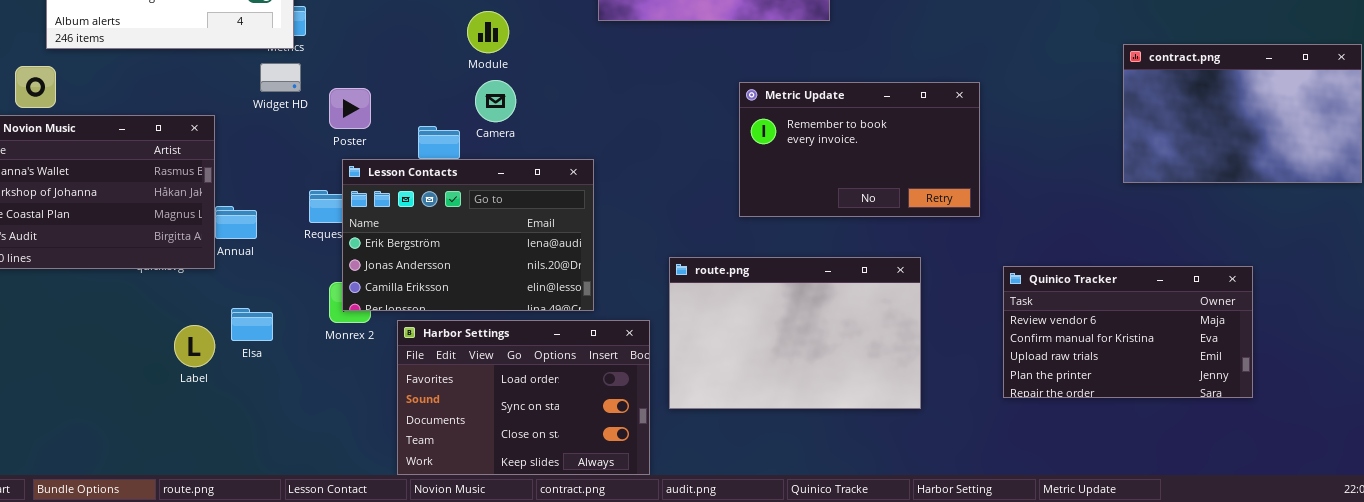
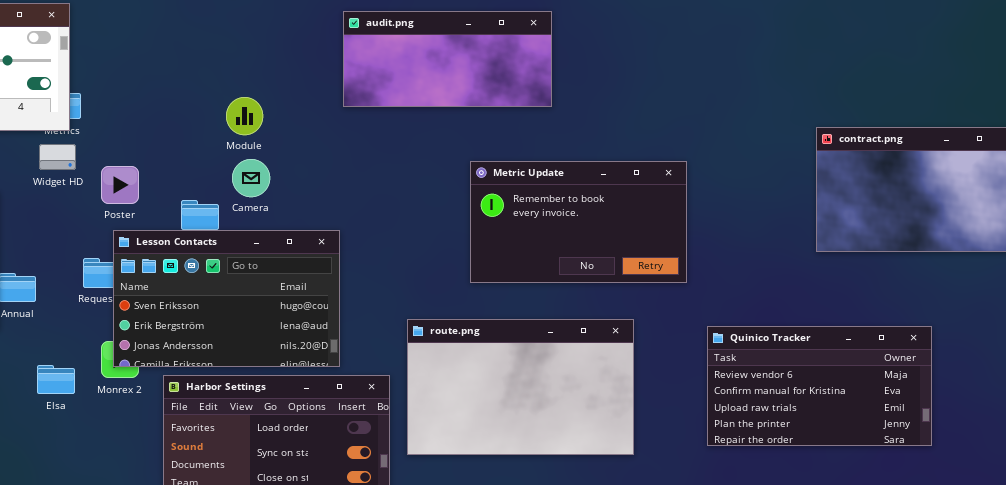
Lesson Contacts: [342,159,594,311] -> [113,230,340,367], scrolled up 1 row
Elsa: [231,308,273,341] -> [37,365,75,394], moved

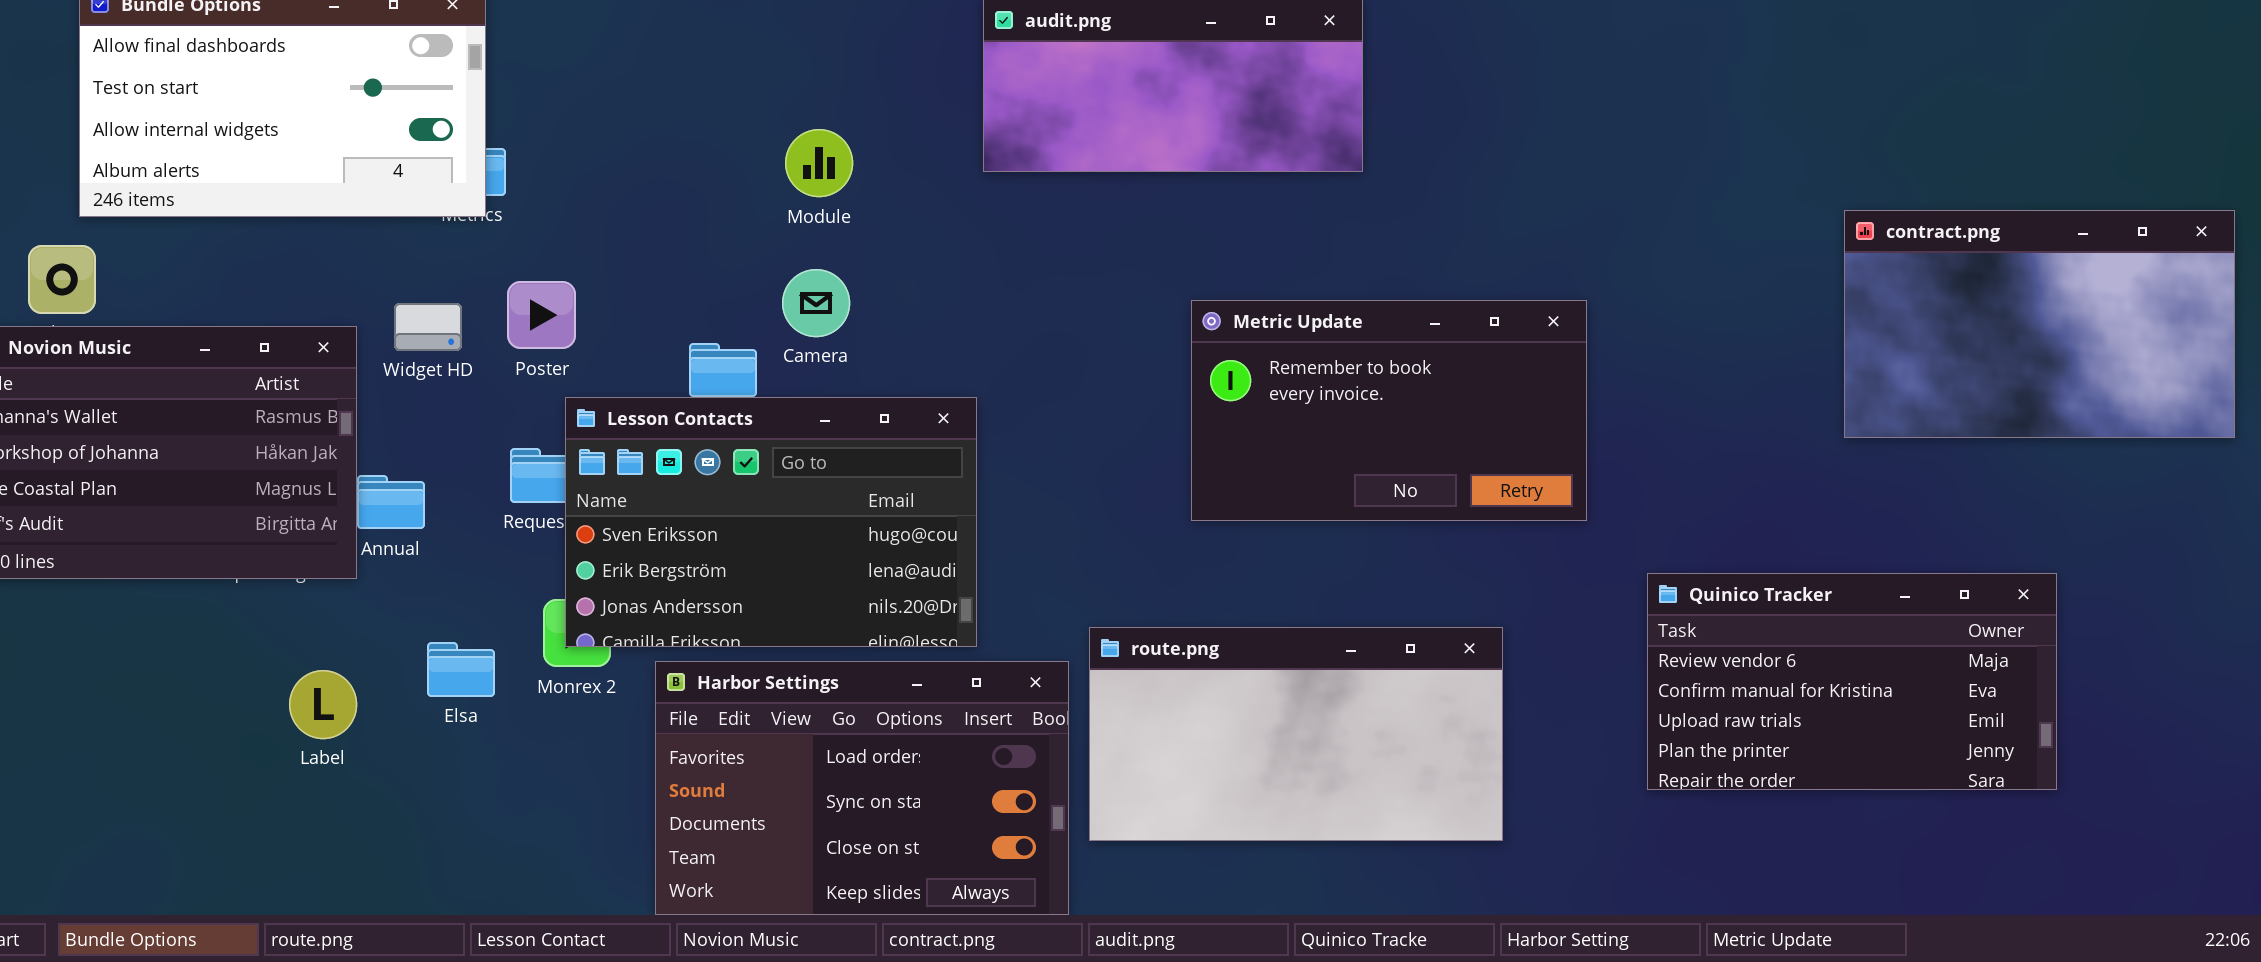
Module: [226,97,263,135] -> [785,129,853,197], moved
Widget HD: [39,144,76,170] -> [394,303,462,351], moved
Metric Update: [470,161,687,283] -> [1191,300,1587,521], moved
Poster: [101,166,139,204] -> [507,281,576,349], moved
route.png: [407,319,634,455] -> [1089,627,1503,841], moved, resized

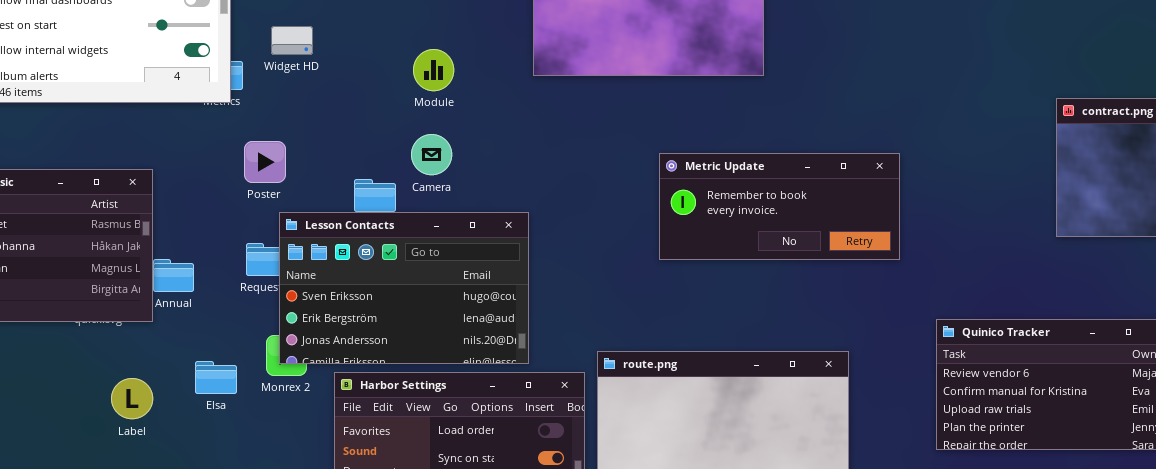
Metric Update: [1191,300,1587,521] -> [659,153,900,260], resized
Widget HD: [394,303,462,351] -> [271,26,313,55], moved

